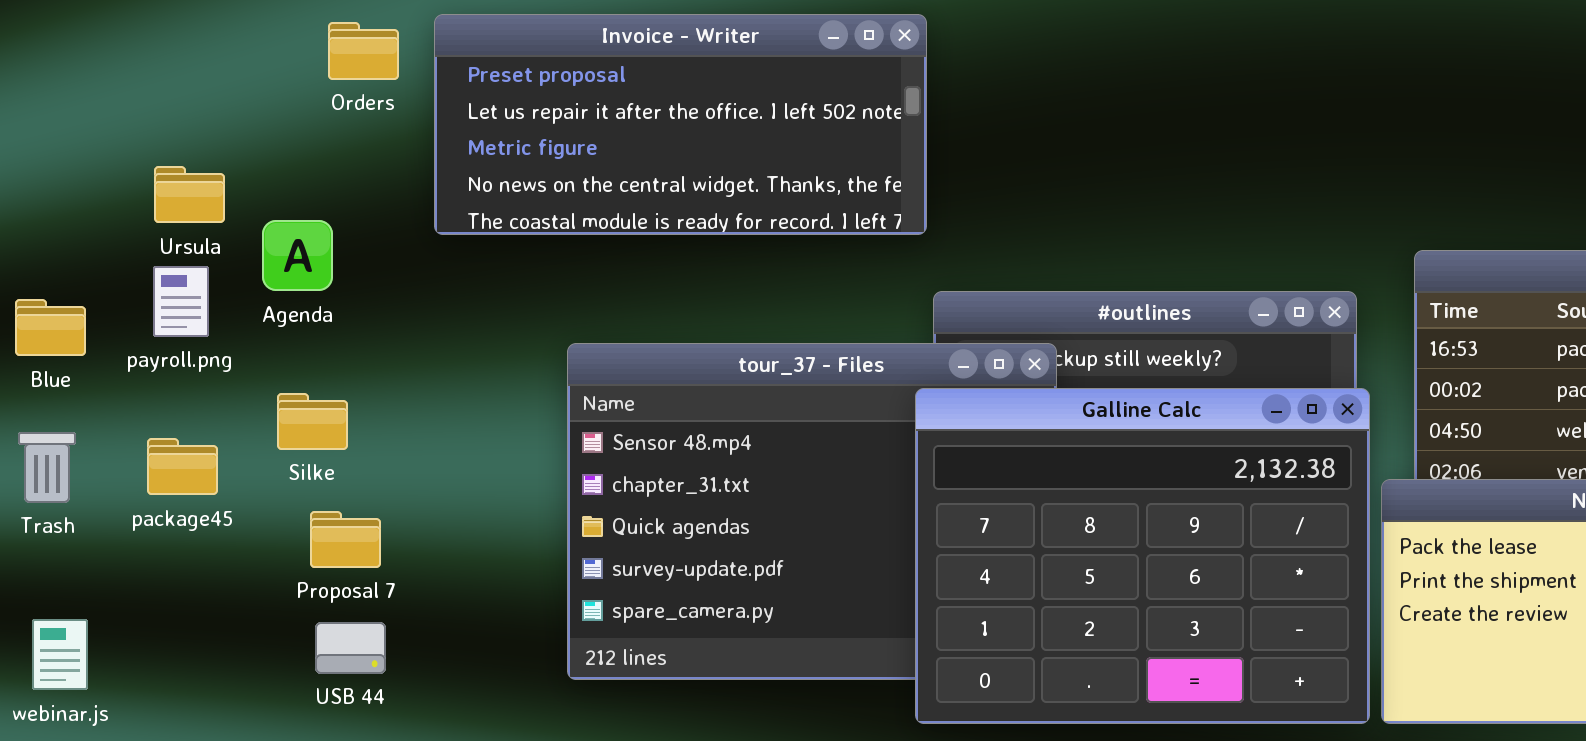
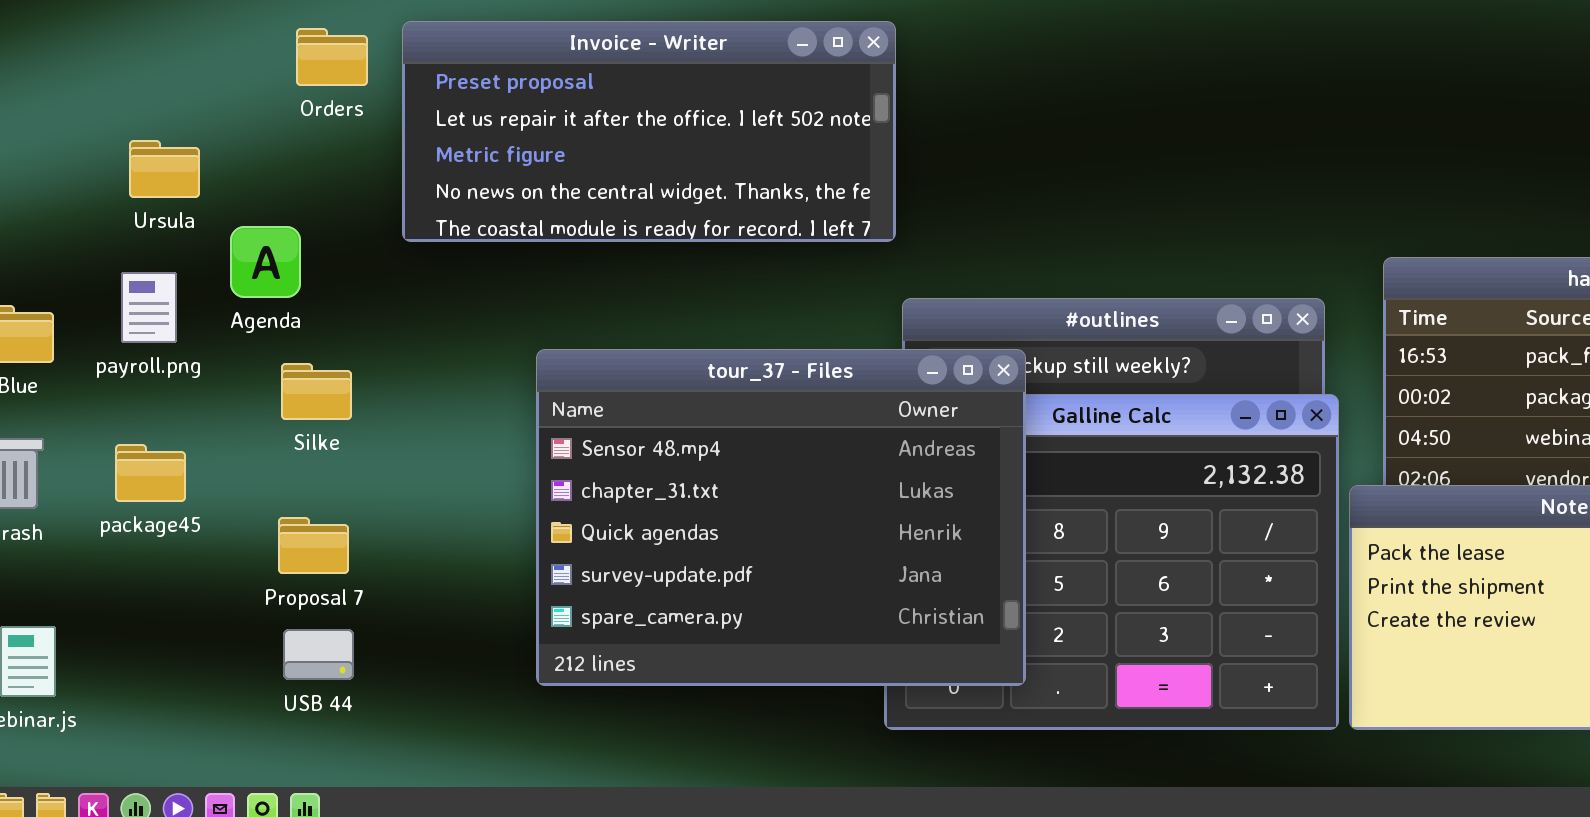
Ursula: [154,166,225,223] -> [129,140,200,198], moved
tour_37 - Files: [567,343,1057,680] -> [536,349,1026,686], raised
Silke: [277,393,348,450] -> [281,363,352,420], moved

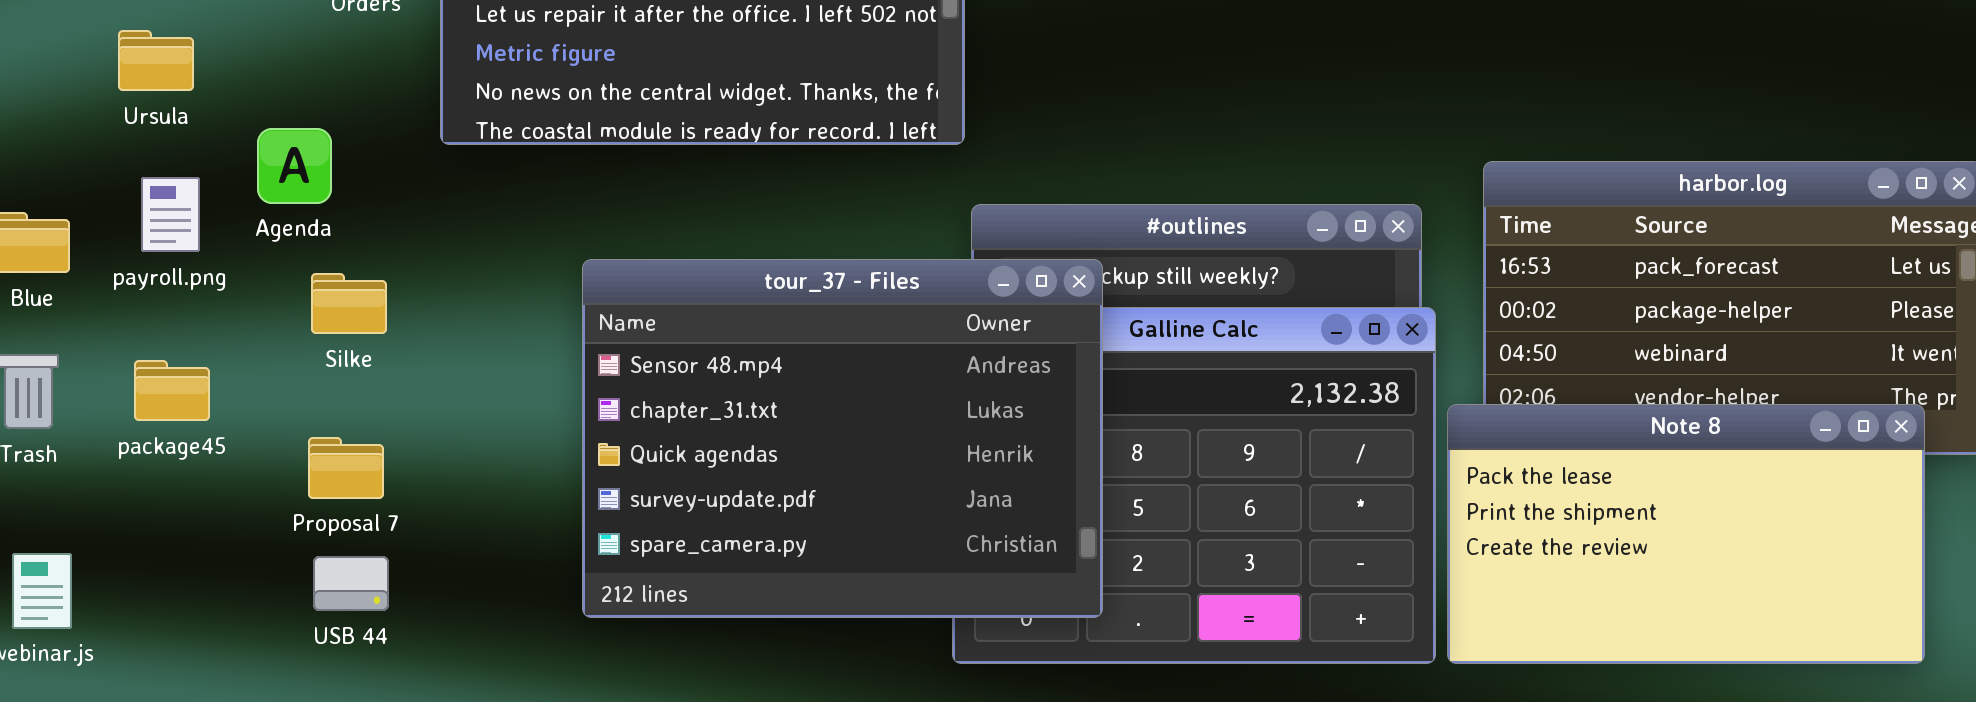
Ursula: [129,140,200,198] -> [118,30,194,91], moved

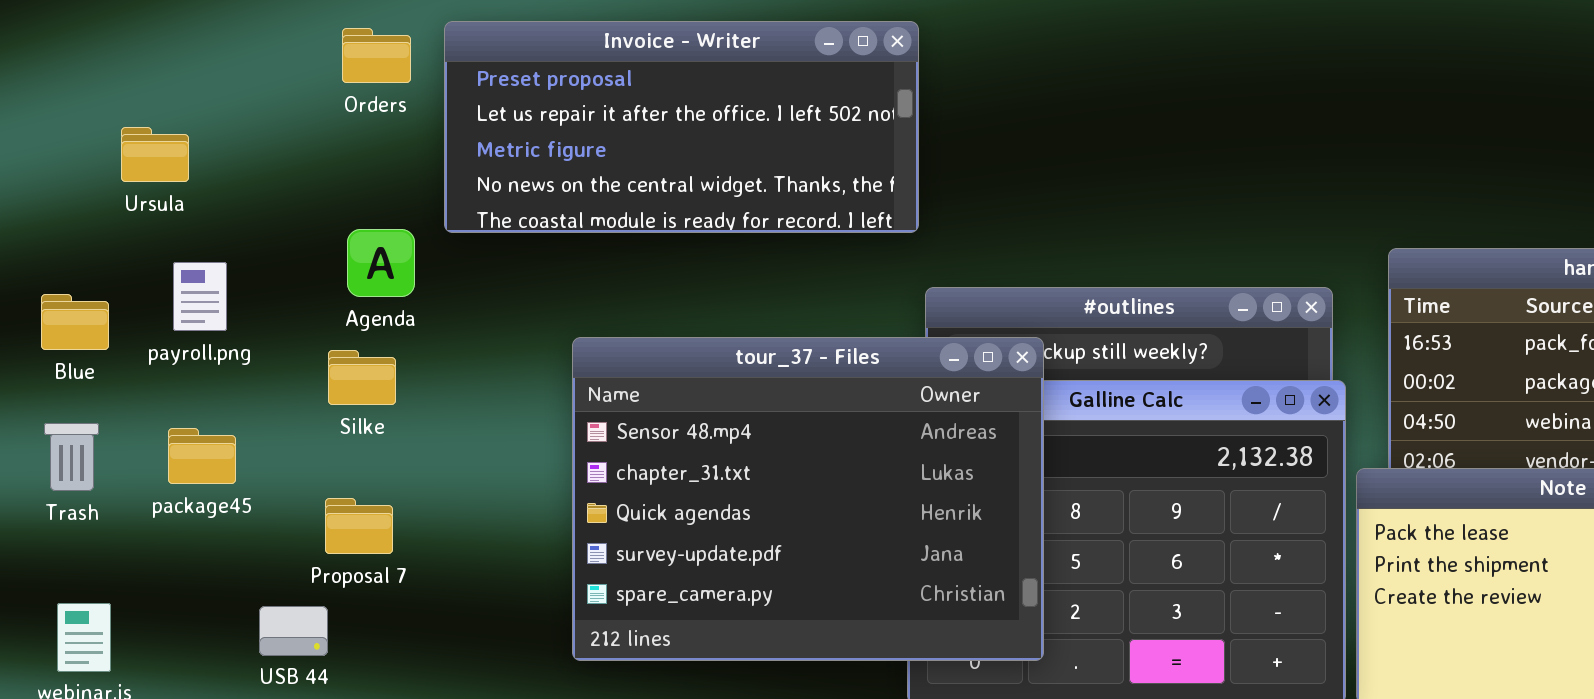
Ursula: [118,30,194,91] -> [121,127,189,182], moved
Agenda: [257,128,332,204] -> [347,229,415,297], moved
USB 44: [313,556,389,611] -> [259,606,328,656], moved

